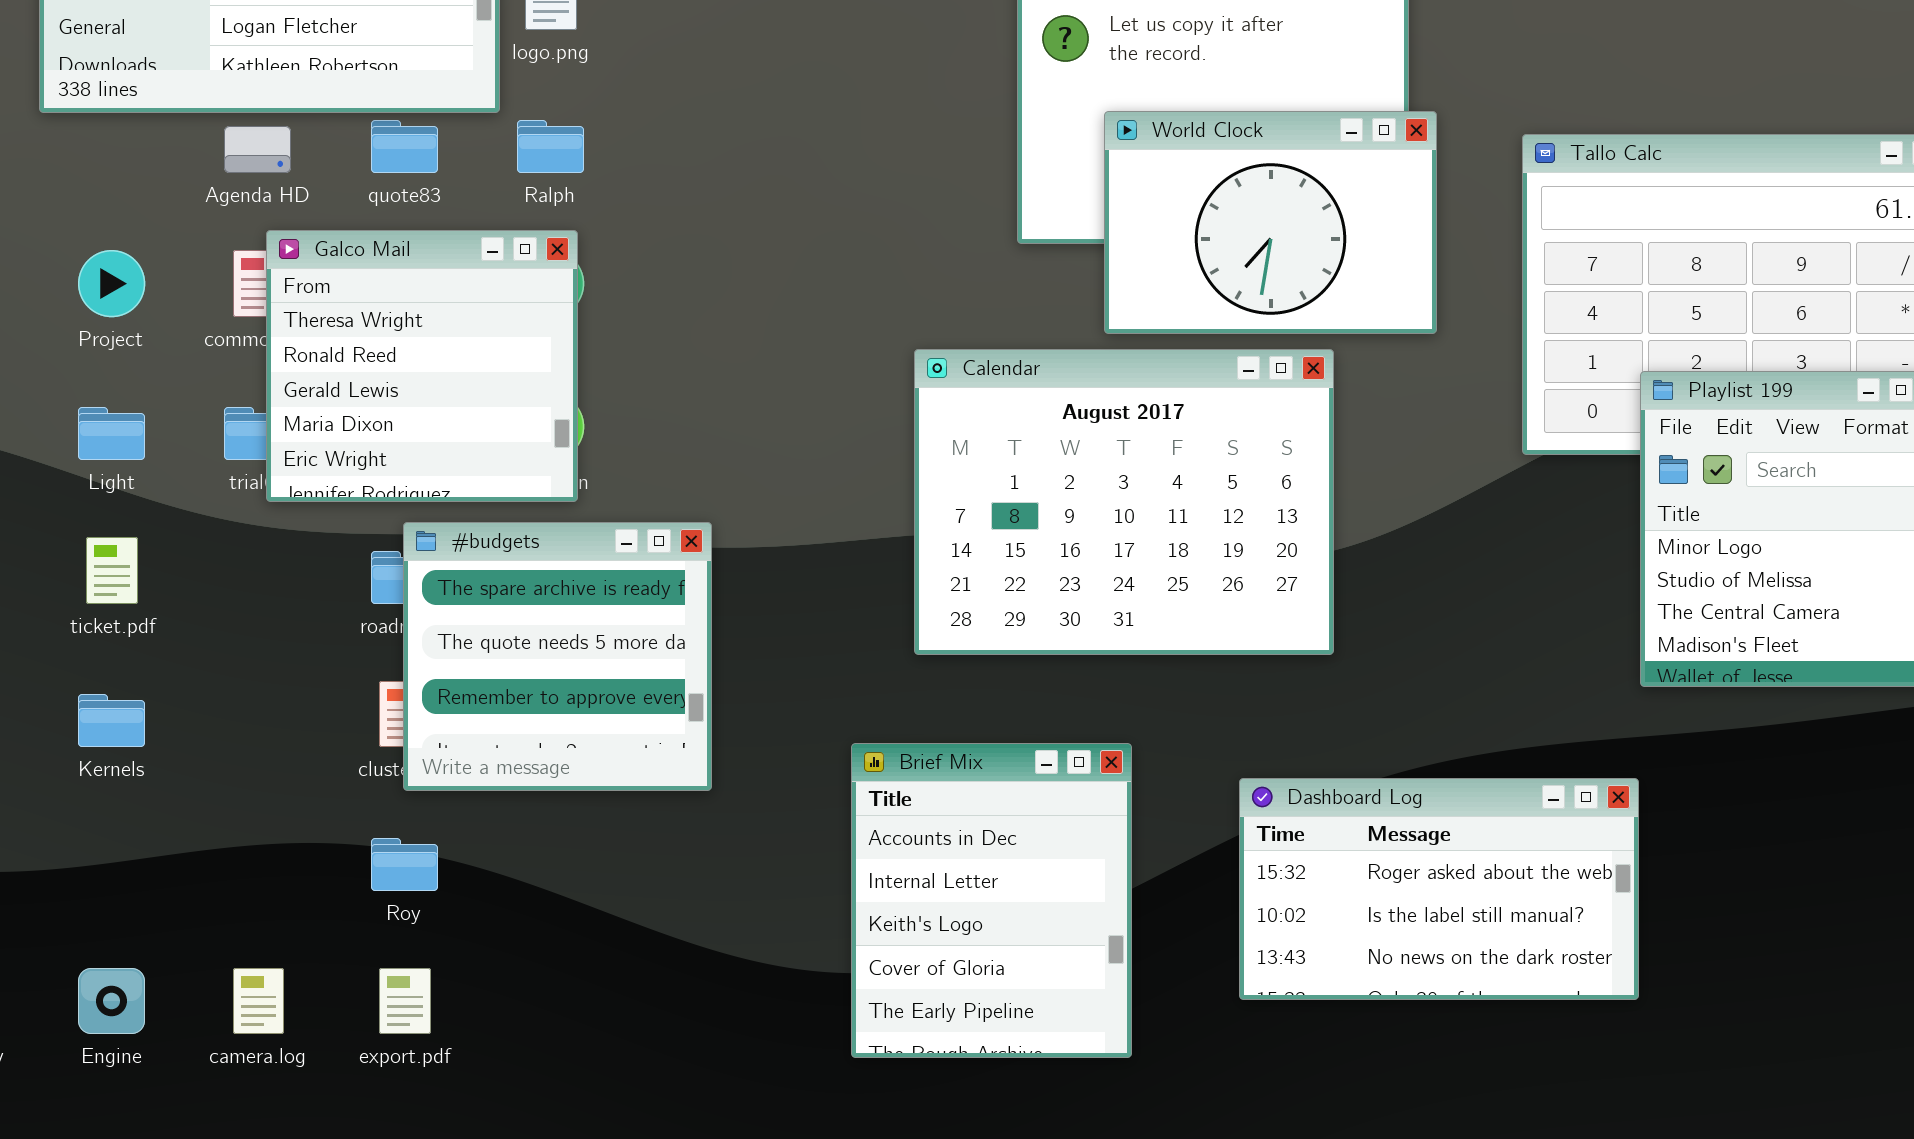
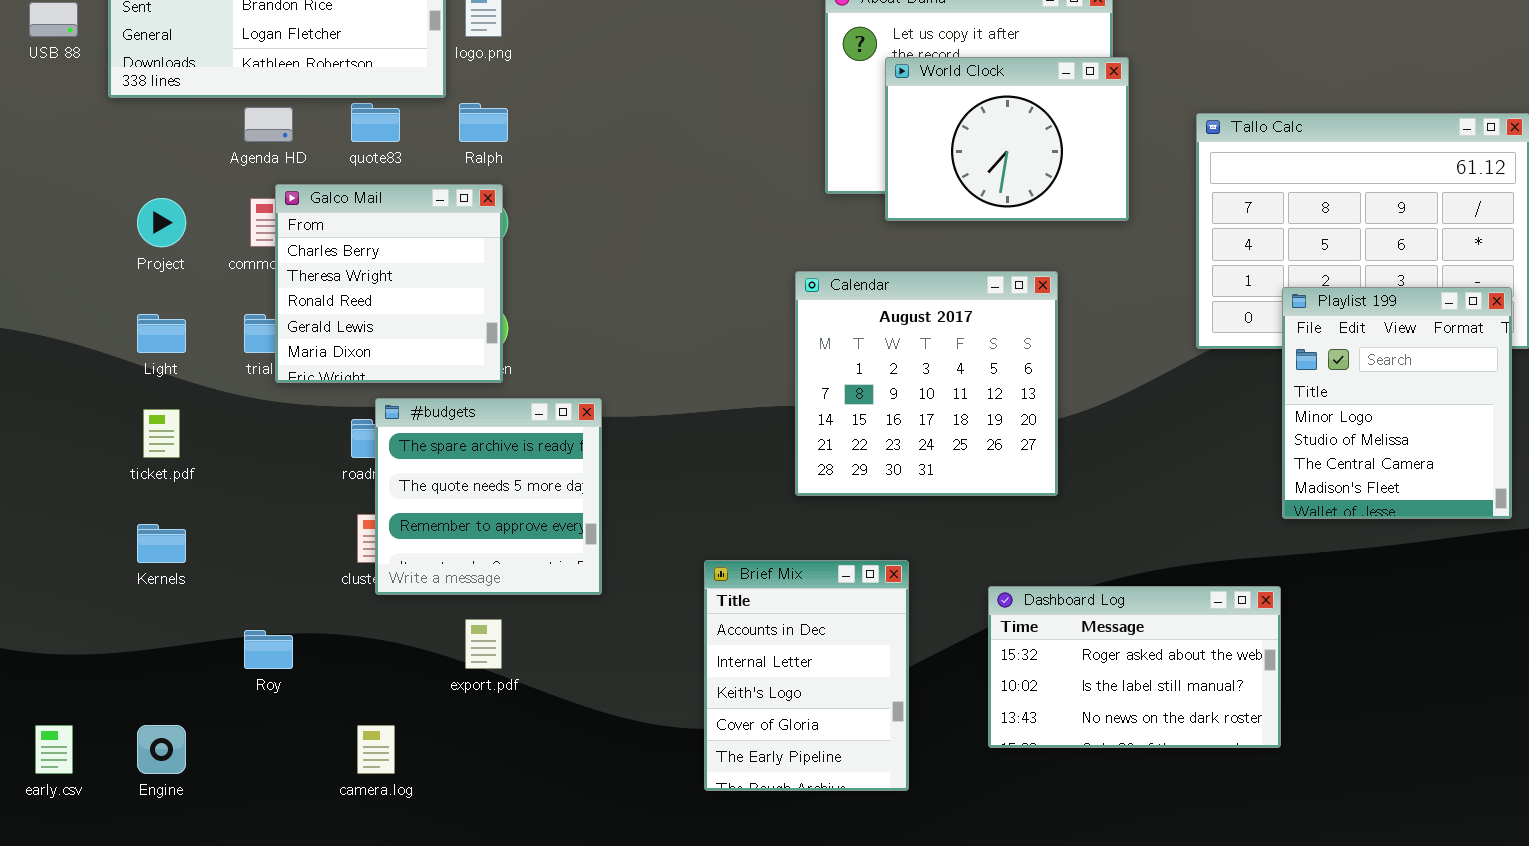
World Clock: [1104,111,1437,334] -> [885,57,1129,221], moved
Galco Mail: [266,230,578,502] -> [275,184,503,383], scrolled up 1 row
Calendar: [914,349,1334,655] -> [795,271,1058,496], resized
Roy: [371,838,438,891] -> [244,630,293,669], moved
camera.log: [233,968,284,1034] -> [357,725,395,774], moved
export.pdf: [379,968,431,1034] -> [465,619,502,669], moved

